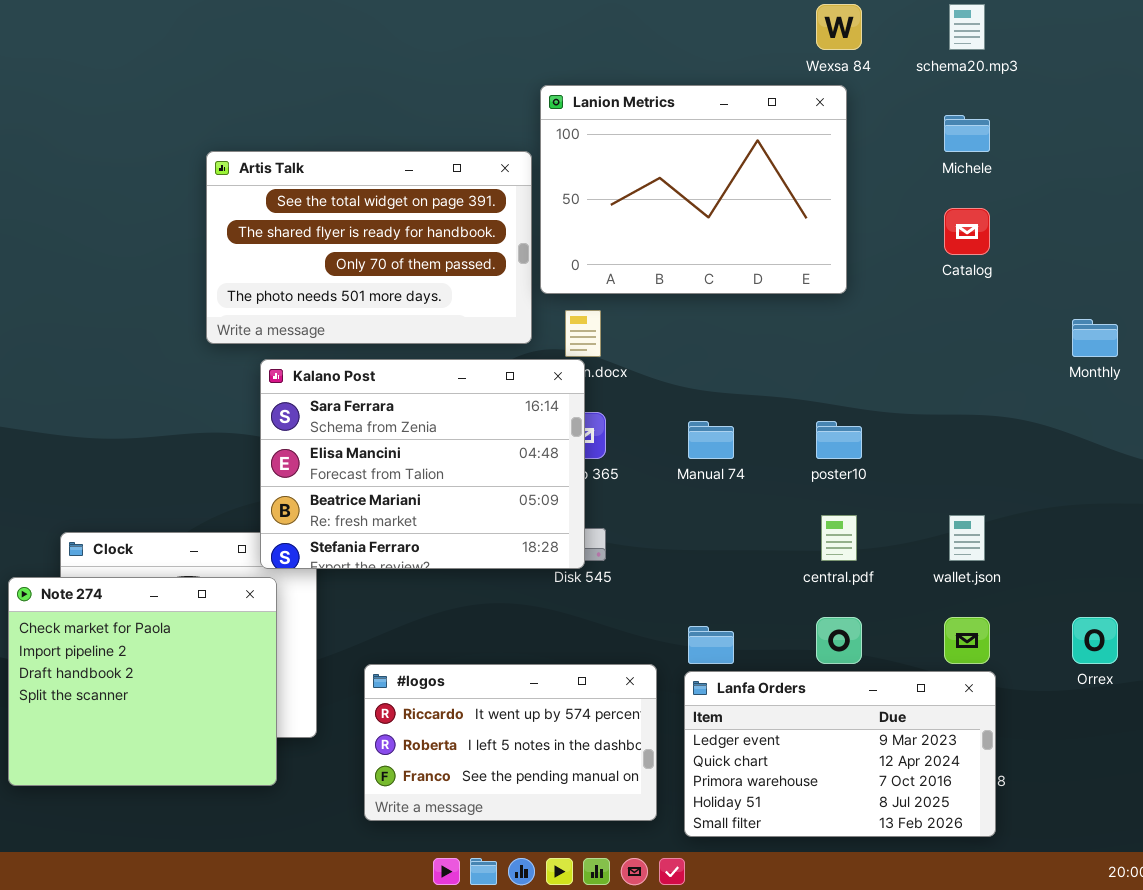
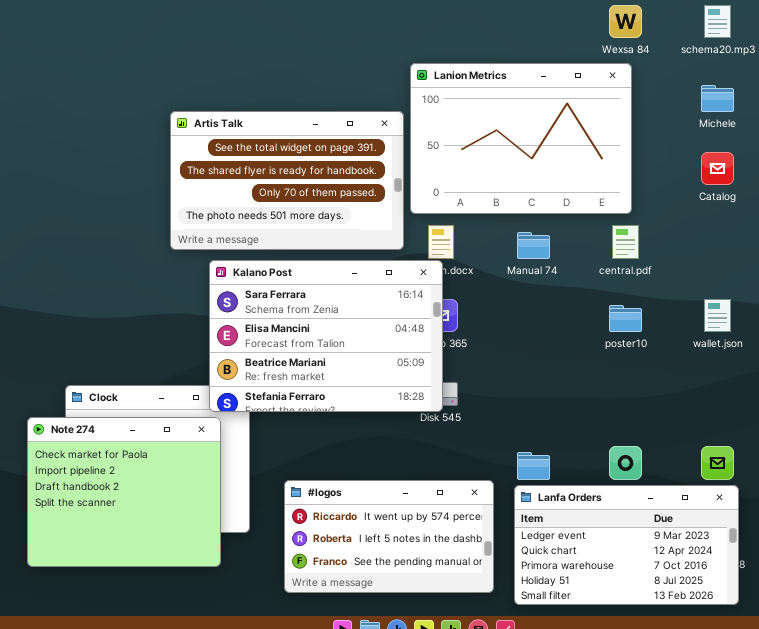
Manual 74: [688,421,734,459] -> [517,232,550,259], moved
central.pdf: [821,515,857,561] -> [612,225,639,259], moved
wallet.json: [949,515,985,561] -> [704,299,731,332], moved

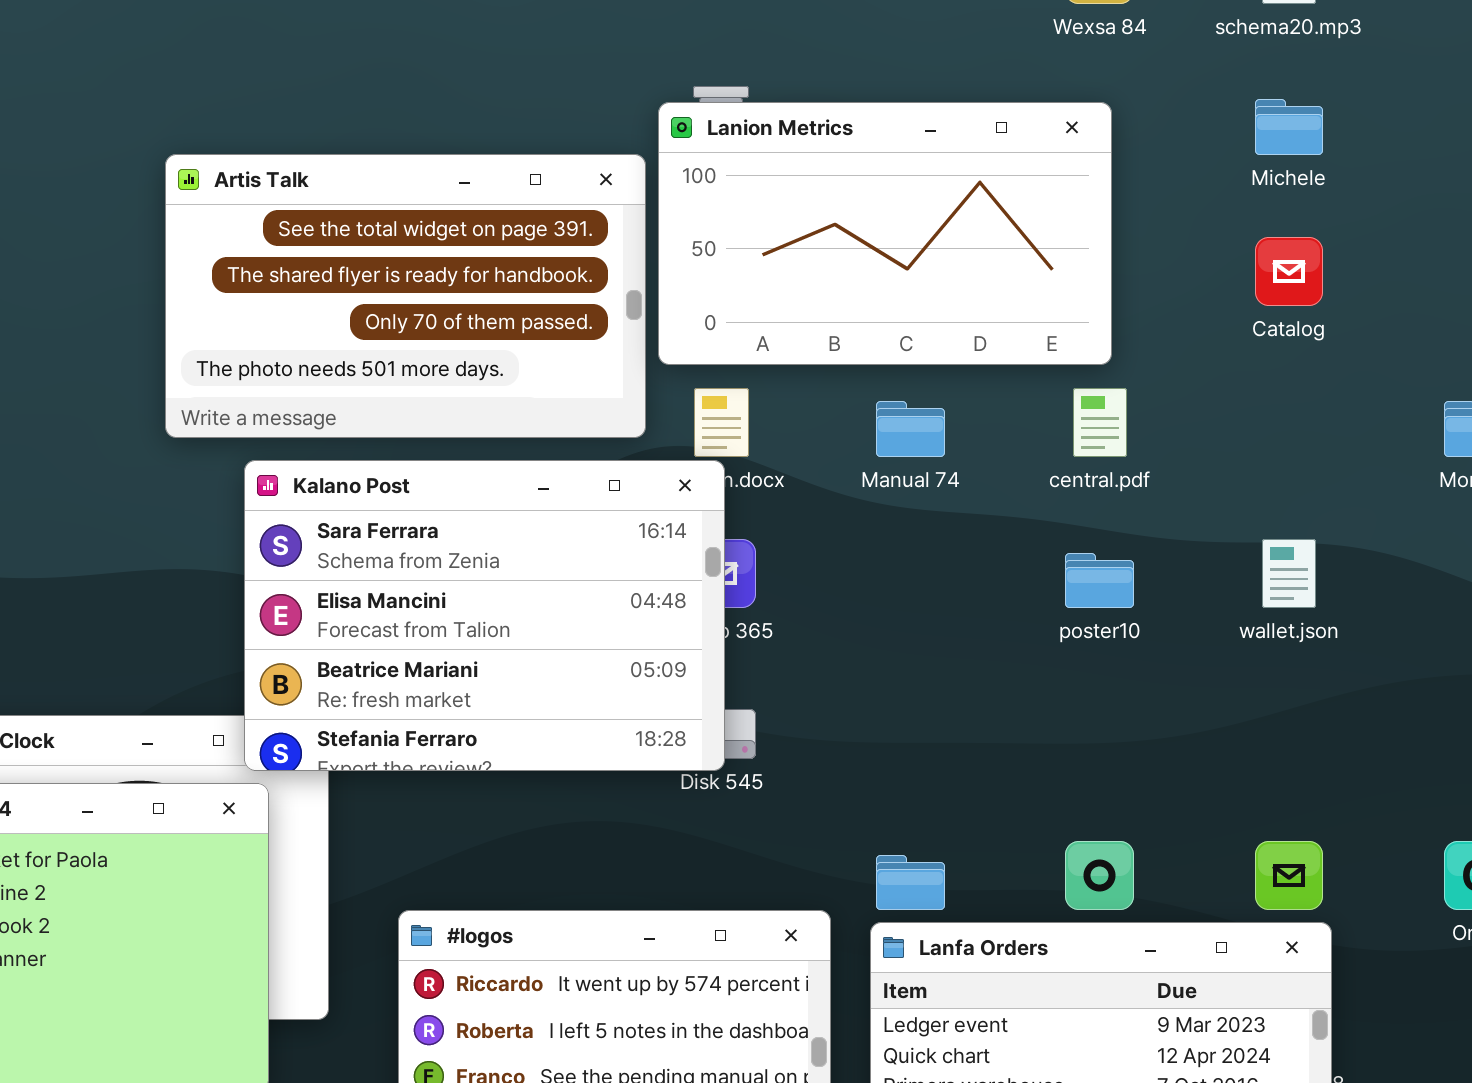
Lanion Metrics: [410,63,632,214] -> [658,102,1112,365], resized

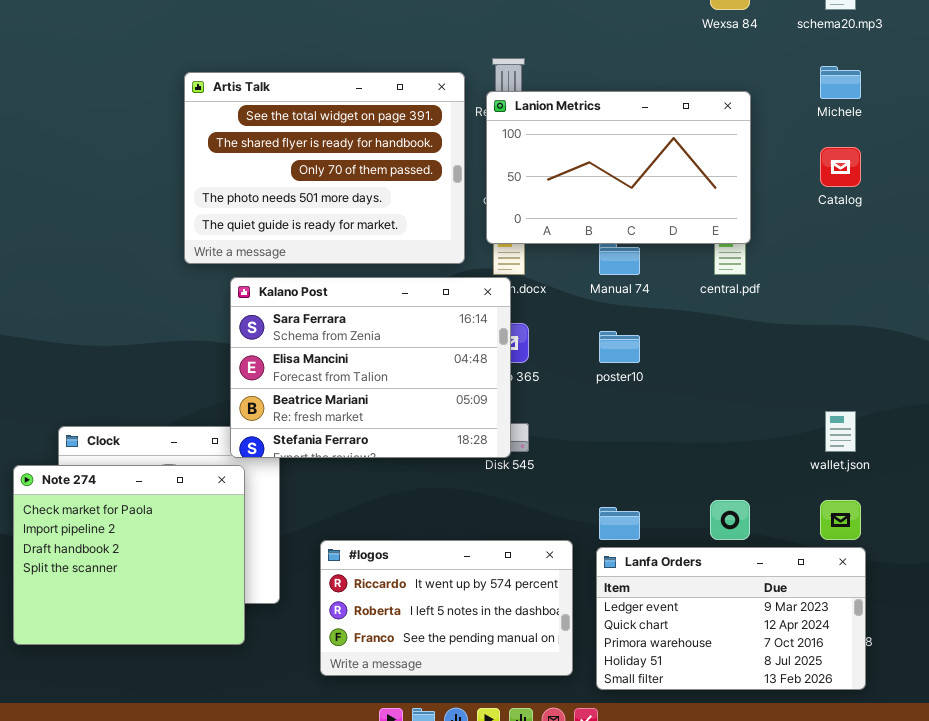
Lanion Metrics: [658,102,1112,365] -> [486,91,751,244], moved
Artis Talk: [165,154,646,438] -> [184,72,465,264], resized
wallet.json: [1262,539,1316,608] -> [825,411,856,452], moved
poster10: [1065,553,1134,608] -> [599,331,640,363], moved

